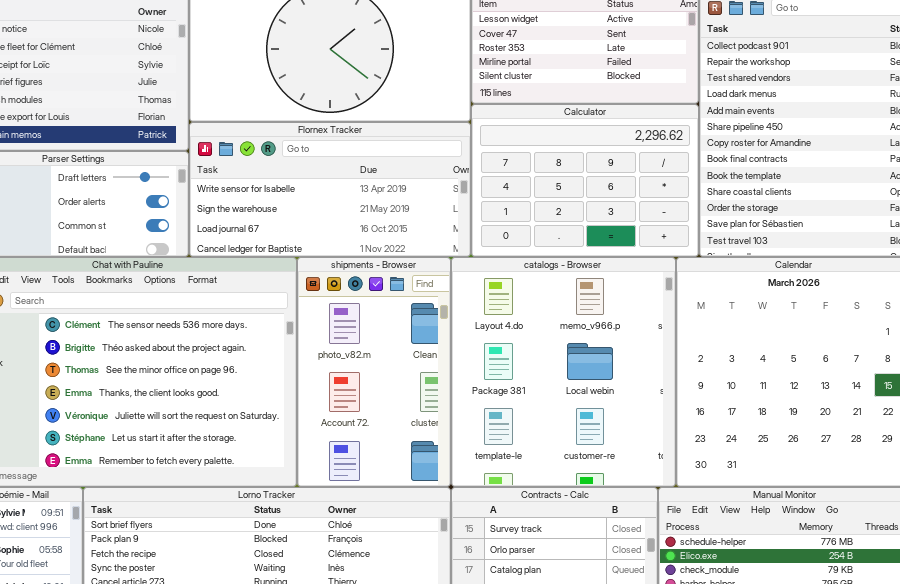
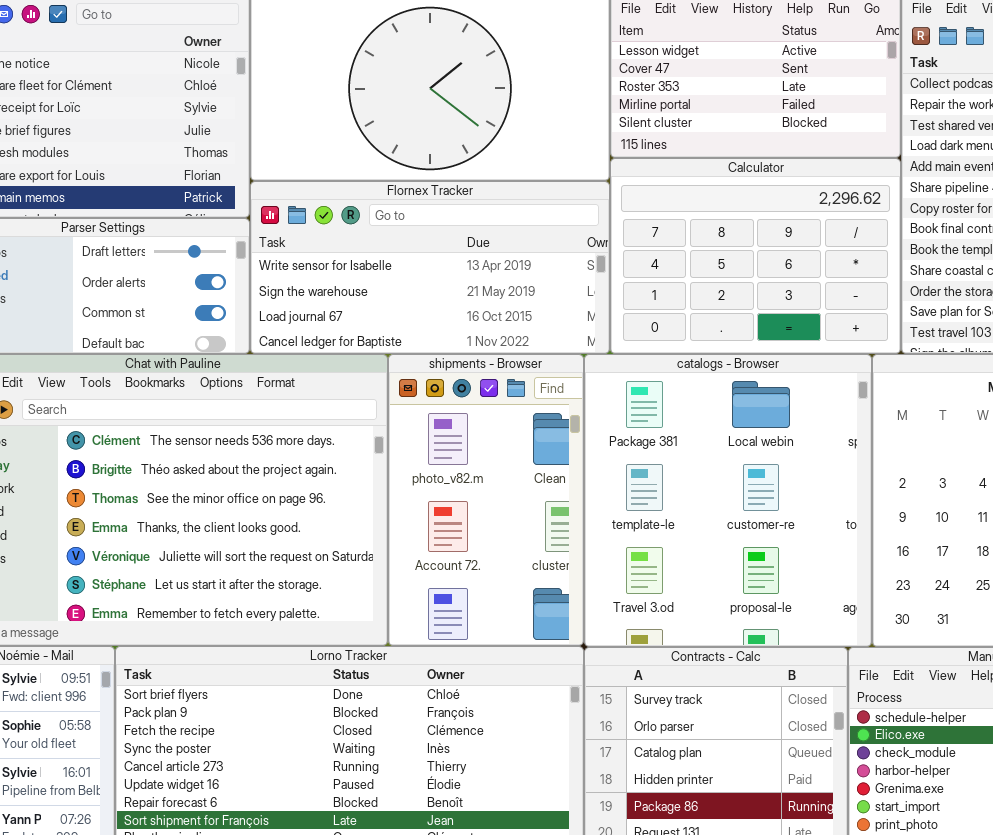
catalogs - Browser: [451,257,676,487] -> [584,354,872,647], scrolled down 1 row

